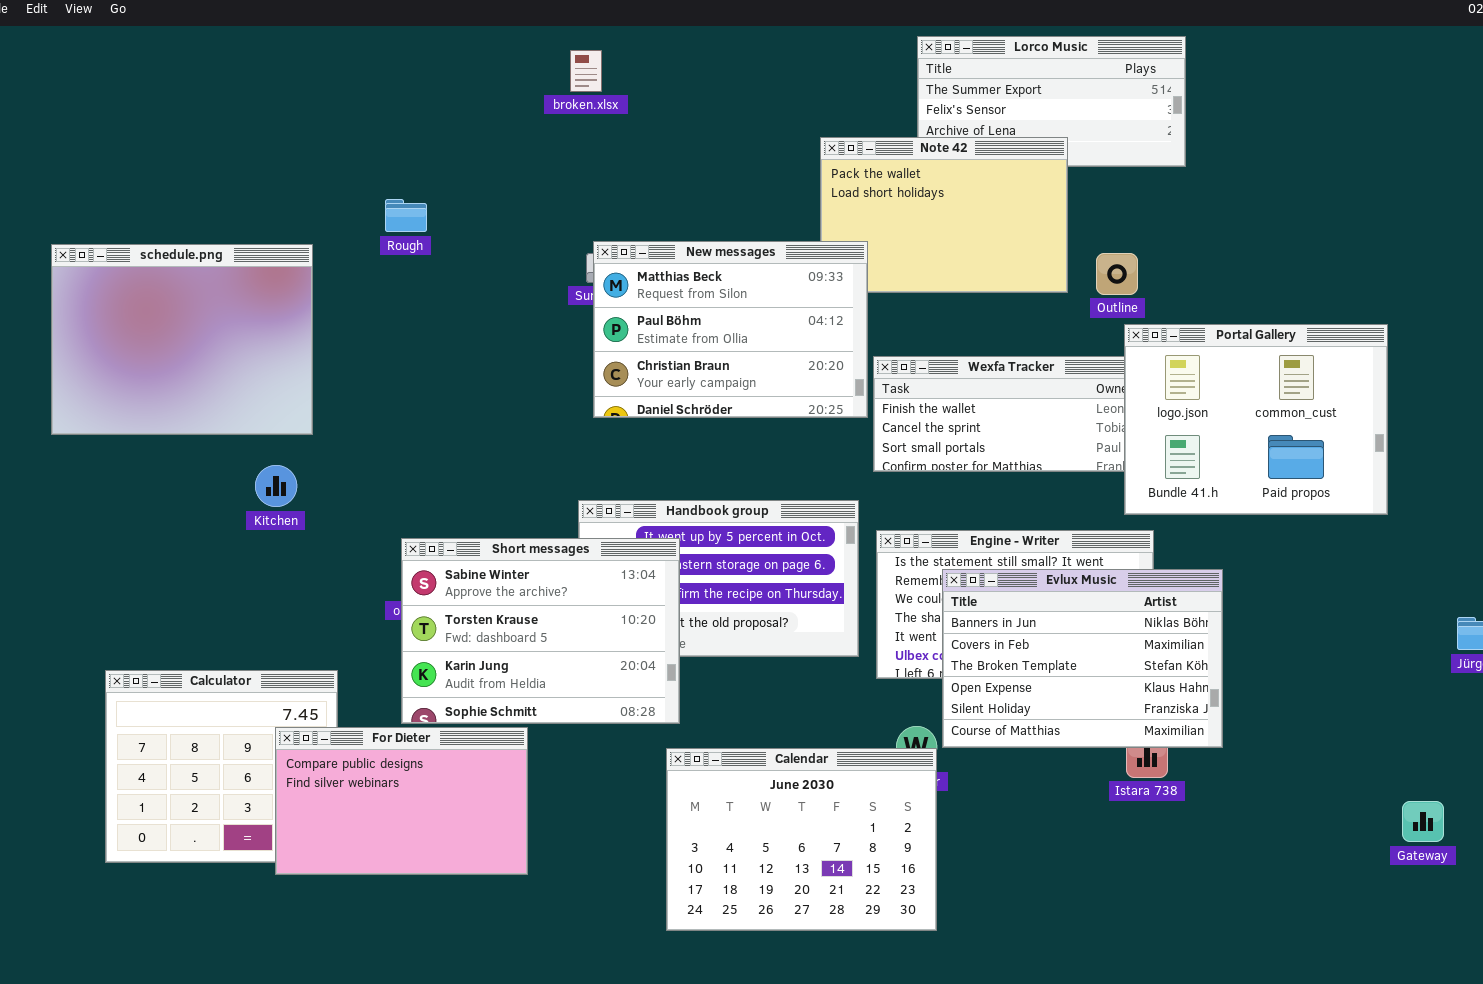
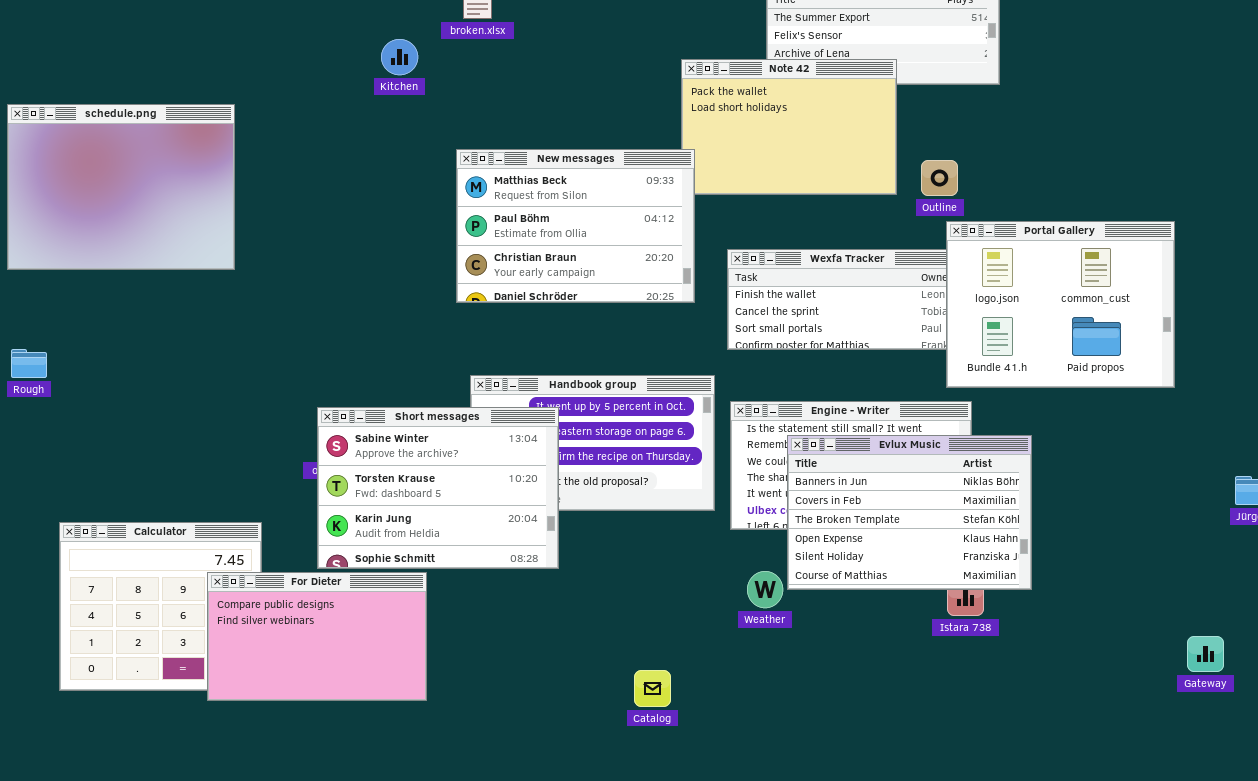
Rough: [385,199,427,232] -> [11,349,47,378], moved
New messages: [593,241,868,418] -> [456,149,695,303], moved
schedule.png: [51,244,313,435] -> [7,104,235,270], moved
Kitchen: [255,465,297,507] -> [381,39,418,75], moved
Calendar: [666,748,937,931] -> none, closed

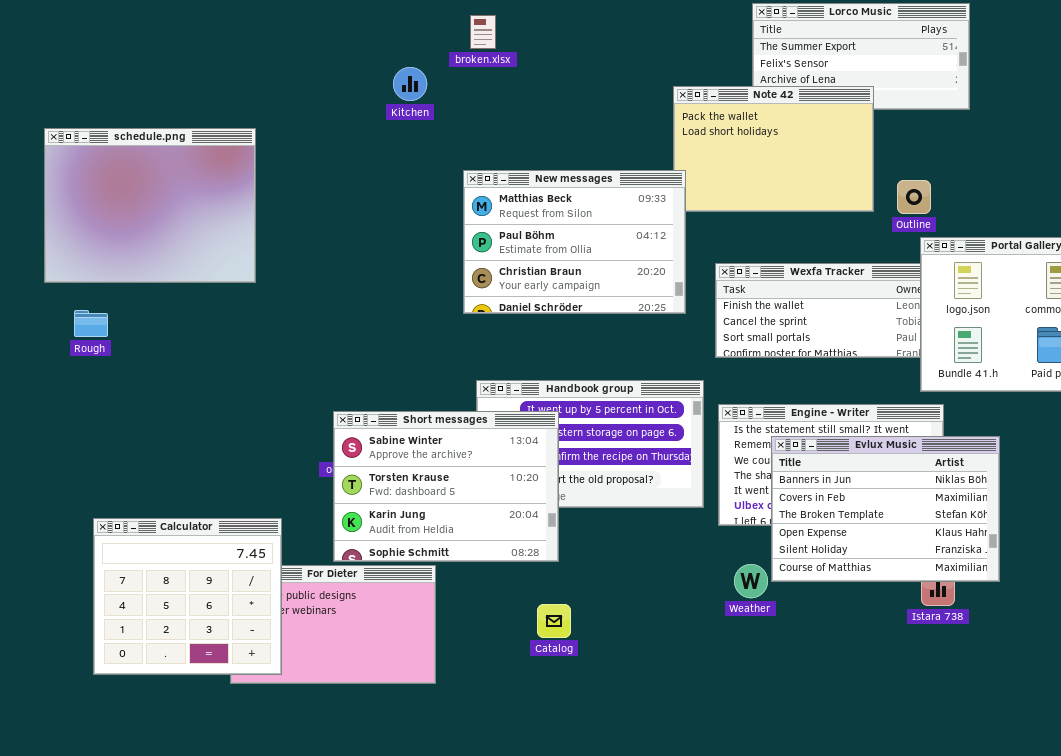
Rough: [11,349,47,378] -> [74,310,108,337], moved
Calculator: [59,522,262,691] -> [93,518,282,675], raised
Catalog: [634,670,671,707] -> [537,604,571,638], moved

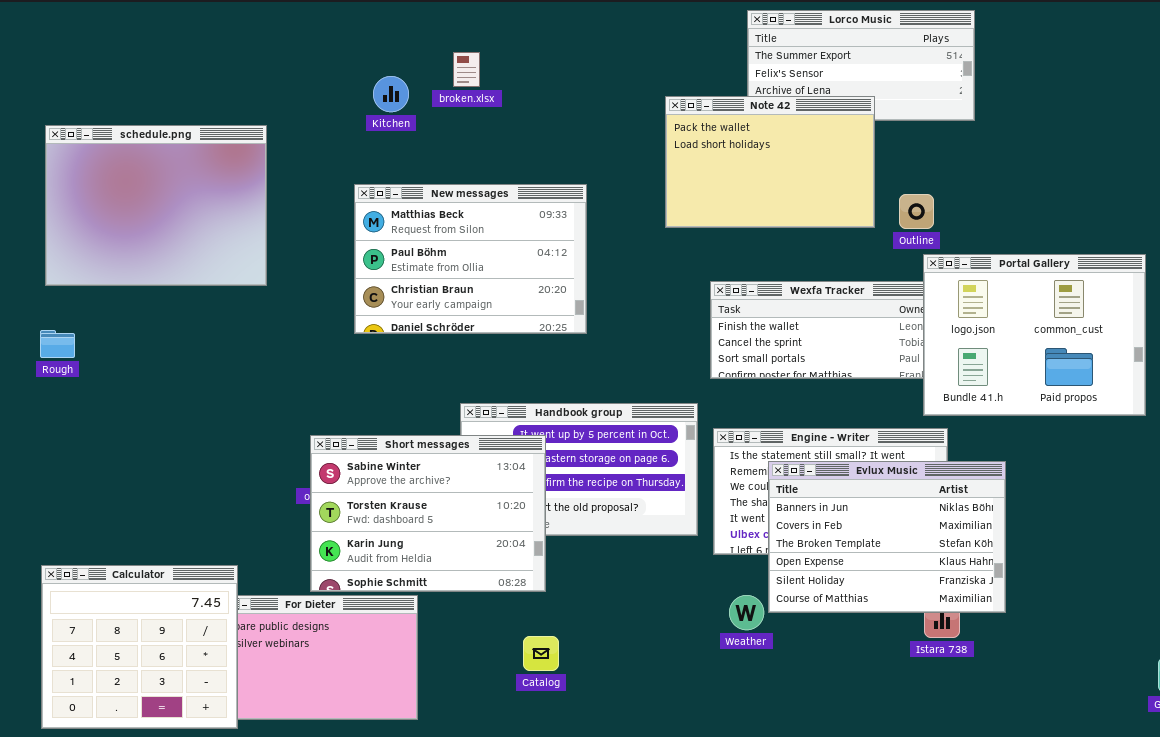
broken.xlsx: [470,15,496,49] -> [453,52,480,87], moved
schedule.png: [44,128,256,283] -> [45,125,267,286], moved
New messages: [463,170,686,314] -> [354,184,587,334], moved
Calculator: [93,518,282,675] -> [41,565,238,729], moved

